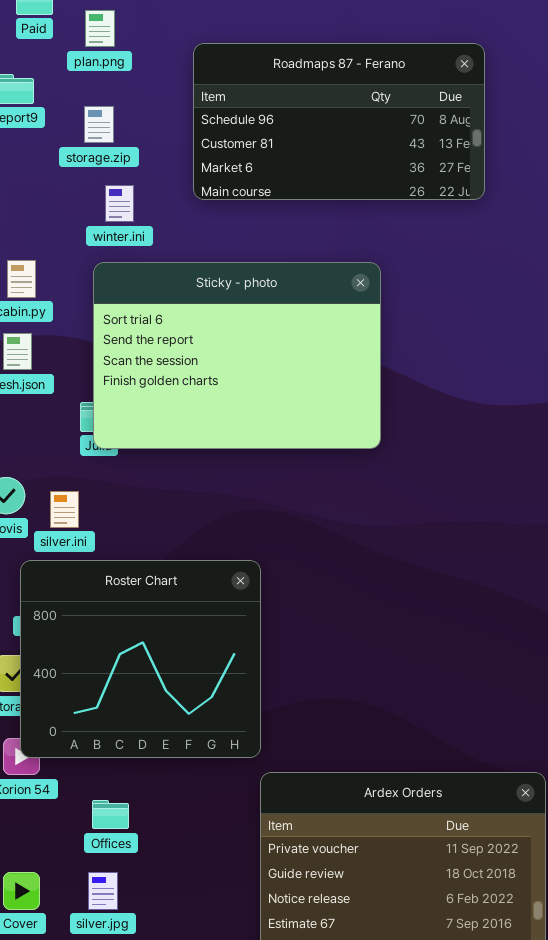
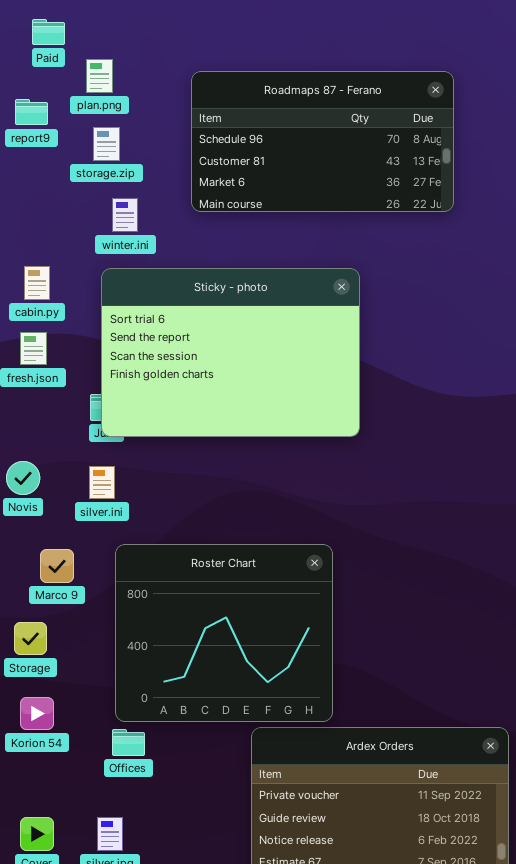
plan.png: [85,10,115,47] -> [86,59,113,93], moved
silver.ini: [50,491,79,528] -> [89,466,115,499], moved
Roster Chart: [20,560,261,758] -> [115,544,333,722], moved
Offices: [92,800,129,829] -> [112,729,145,756], moved

